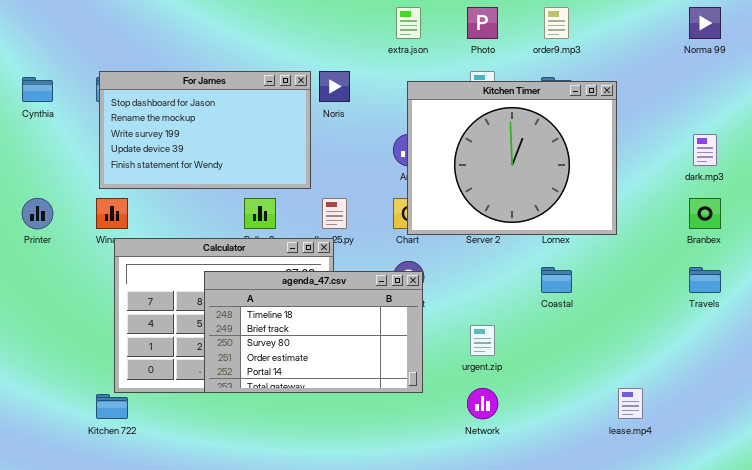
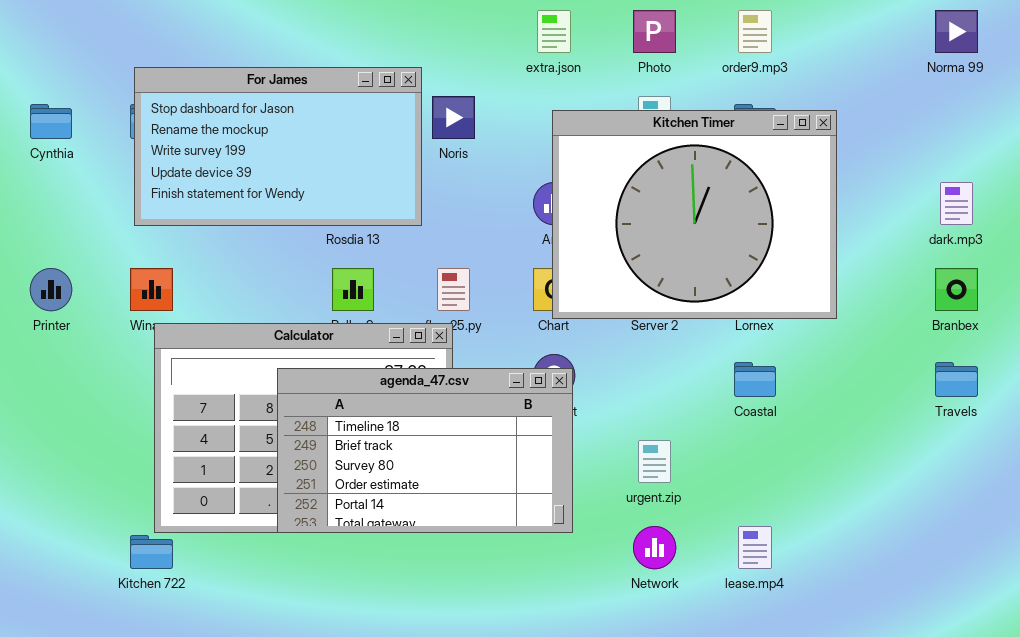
For James: [99,71,311,189] -> [134,67,422,226], moved
lease.mp4: [618,388,643,419] -> [738,526,772,569], moved

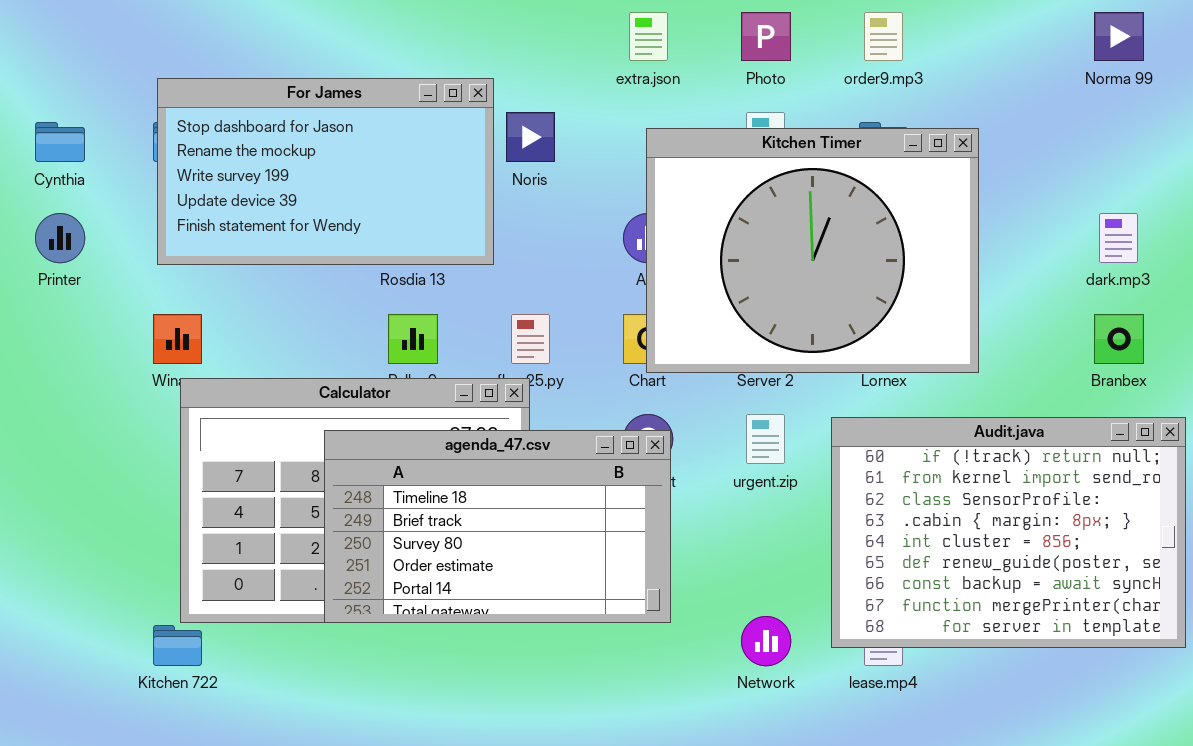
Printer: [30,268,72,311] -> [35,213,85,263], moved
Audit.java: none -> [831,417,1186,648], opened
urgent.zip: [638,440,671,483] -> [746,414,785,464], moved

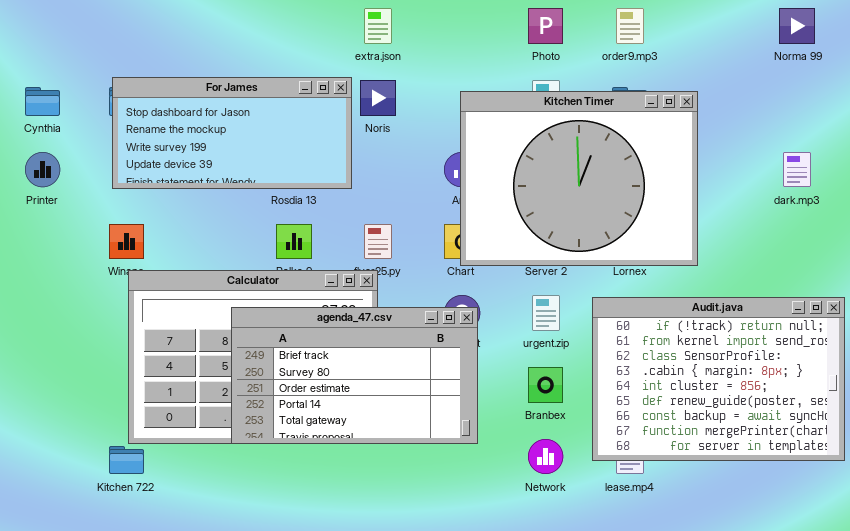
extra.json: [629,12,668,61] -> [364,8,392,44], moved
For James: [157,78,494,265] -> [112,77,352,189], resized
Branbex: [1094,314,1144,364] -> [528,367,563,403], moved
agenda_47.csv: [324,430,671,623] -> [231,307,478,444], scrolled down 1 row

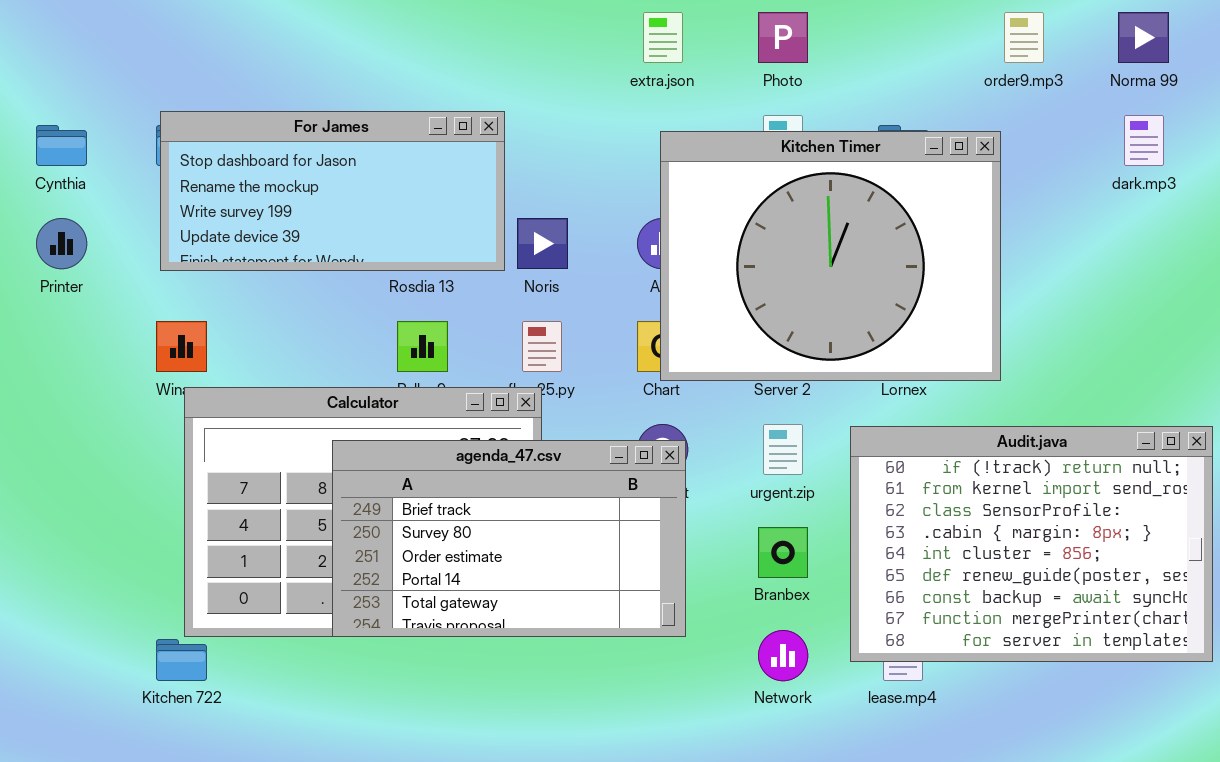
extra.json: [364,8,392,44] -> [643,12,683,63], moved
order9.mp3: [616,8,644,44] -> [1004,12,1044,63], moved
Noris: [360,80,396,116] -> [517,218,568,269], moved
dark.mp3: [783,152,811,187] -> [1124,115,1164,166], moved

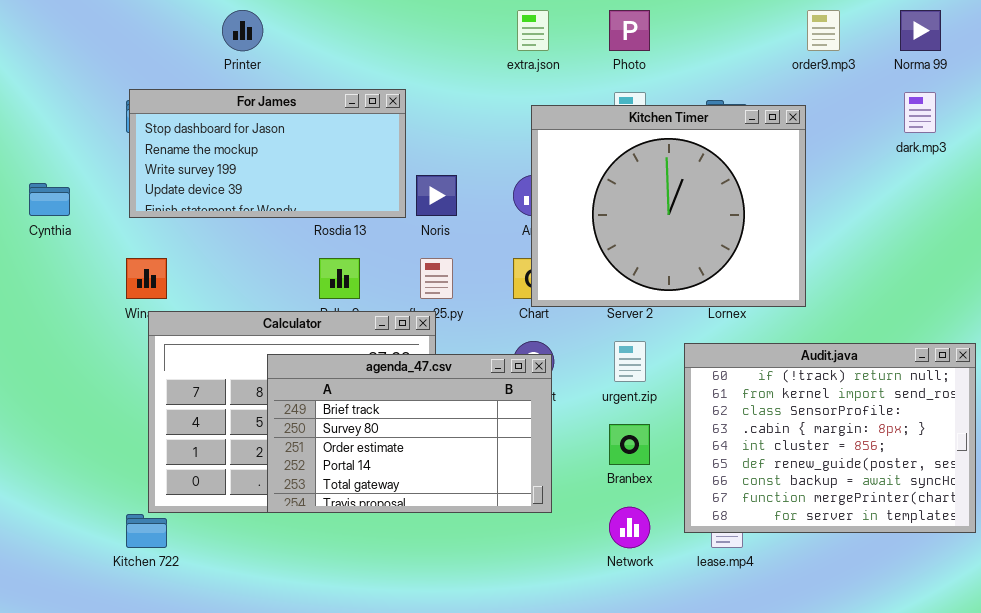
Cynthia: [36,125,87,166] -> [29,183,70,216], moved
Printer: [36,218,87,269] -> [222,10,263,51], moved

